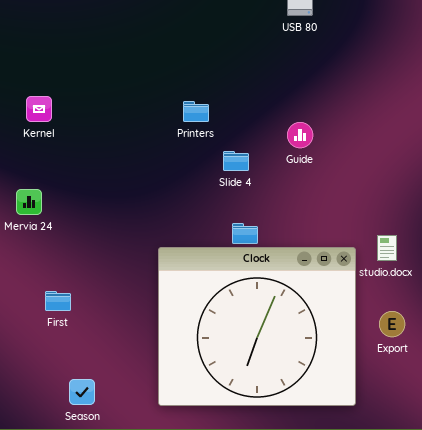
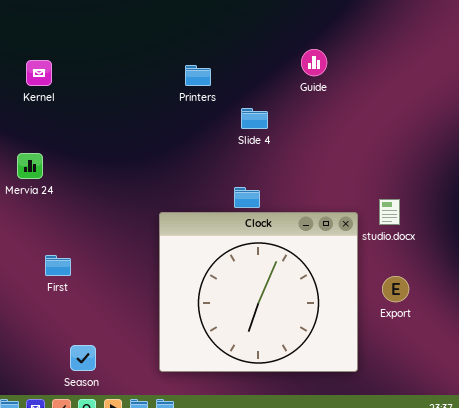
Guide: [287,122,313,148] -> [301,49,327,76], moved
Slide 4: [223,151,249,171] -> [241,108,268,129], moved

